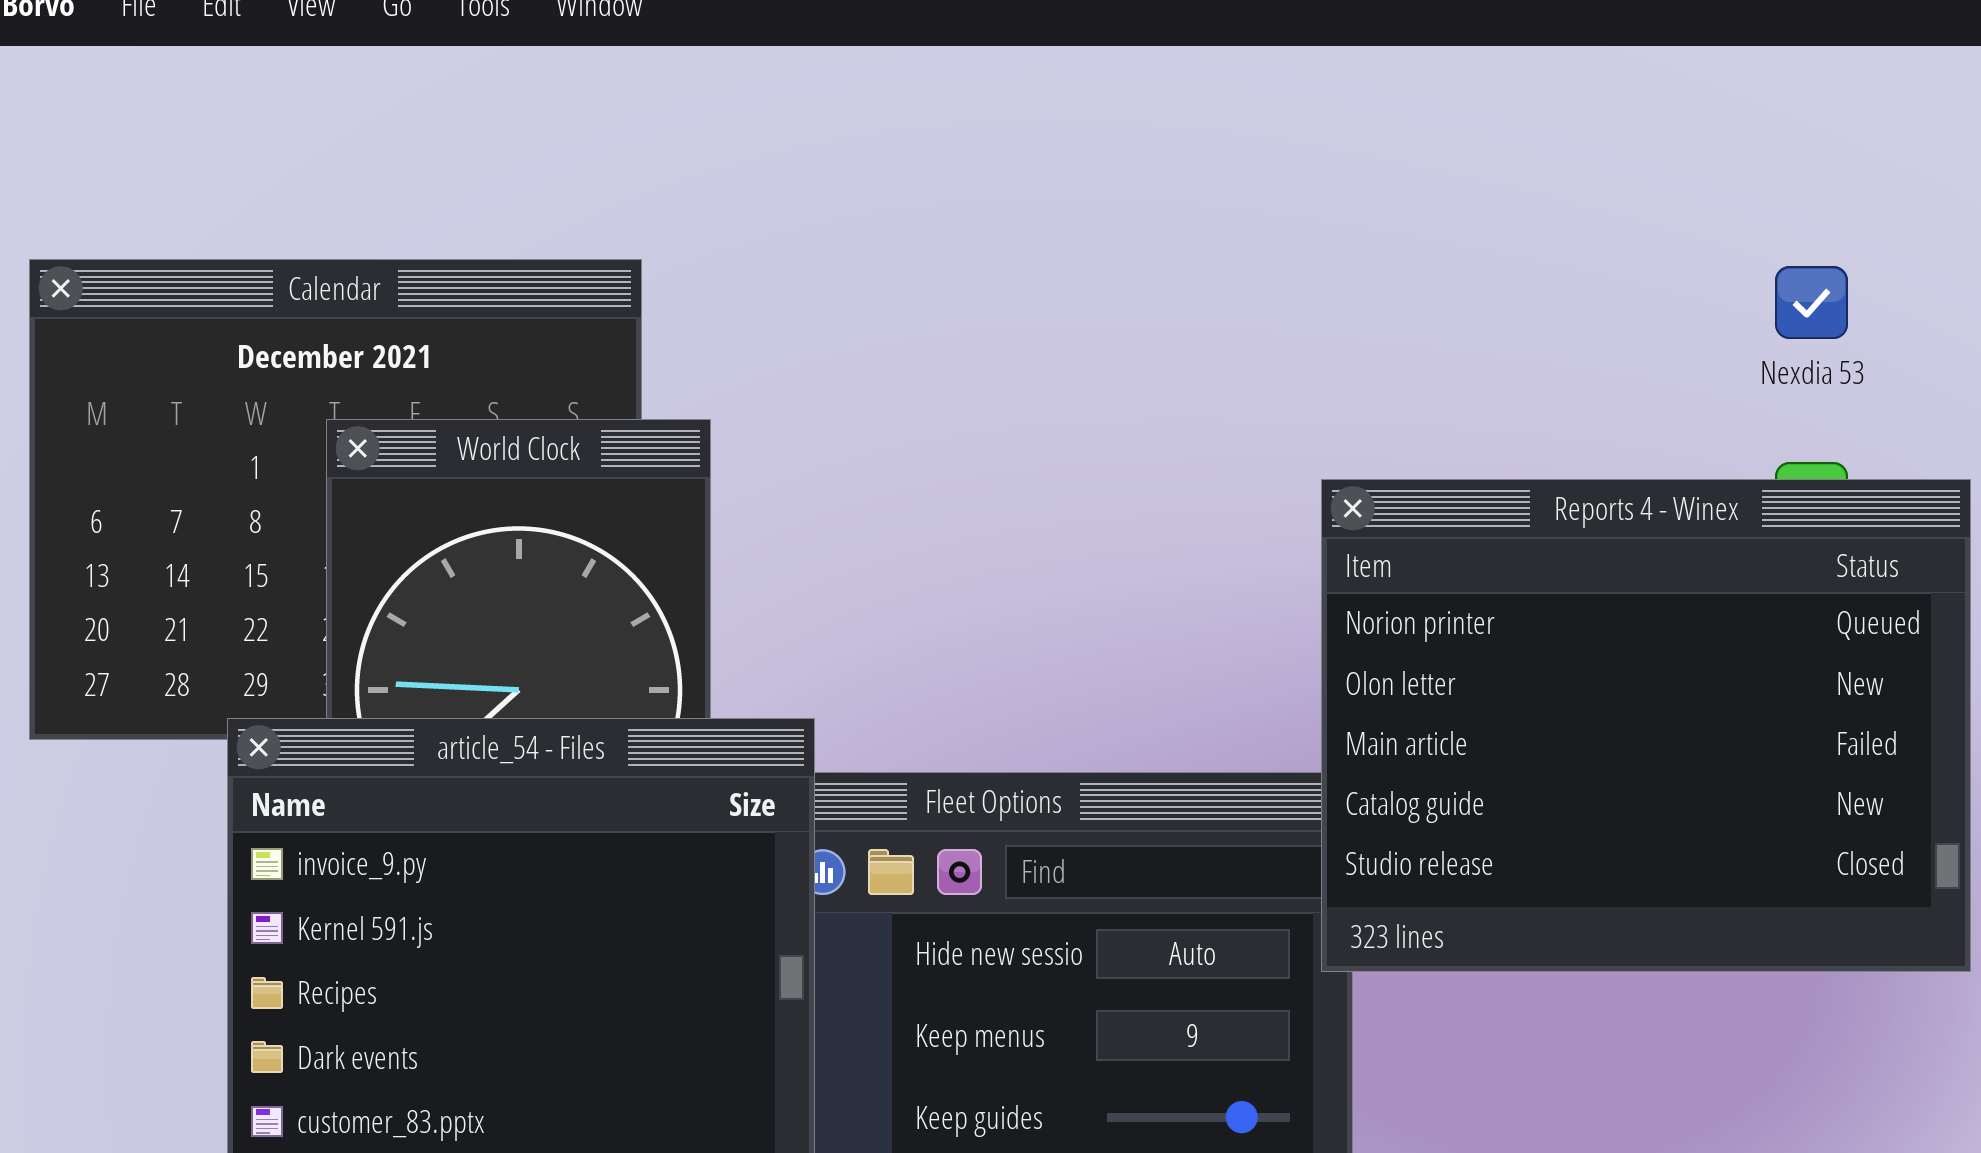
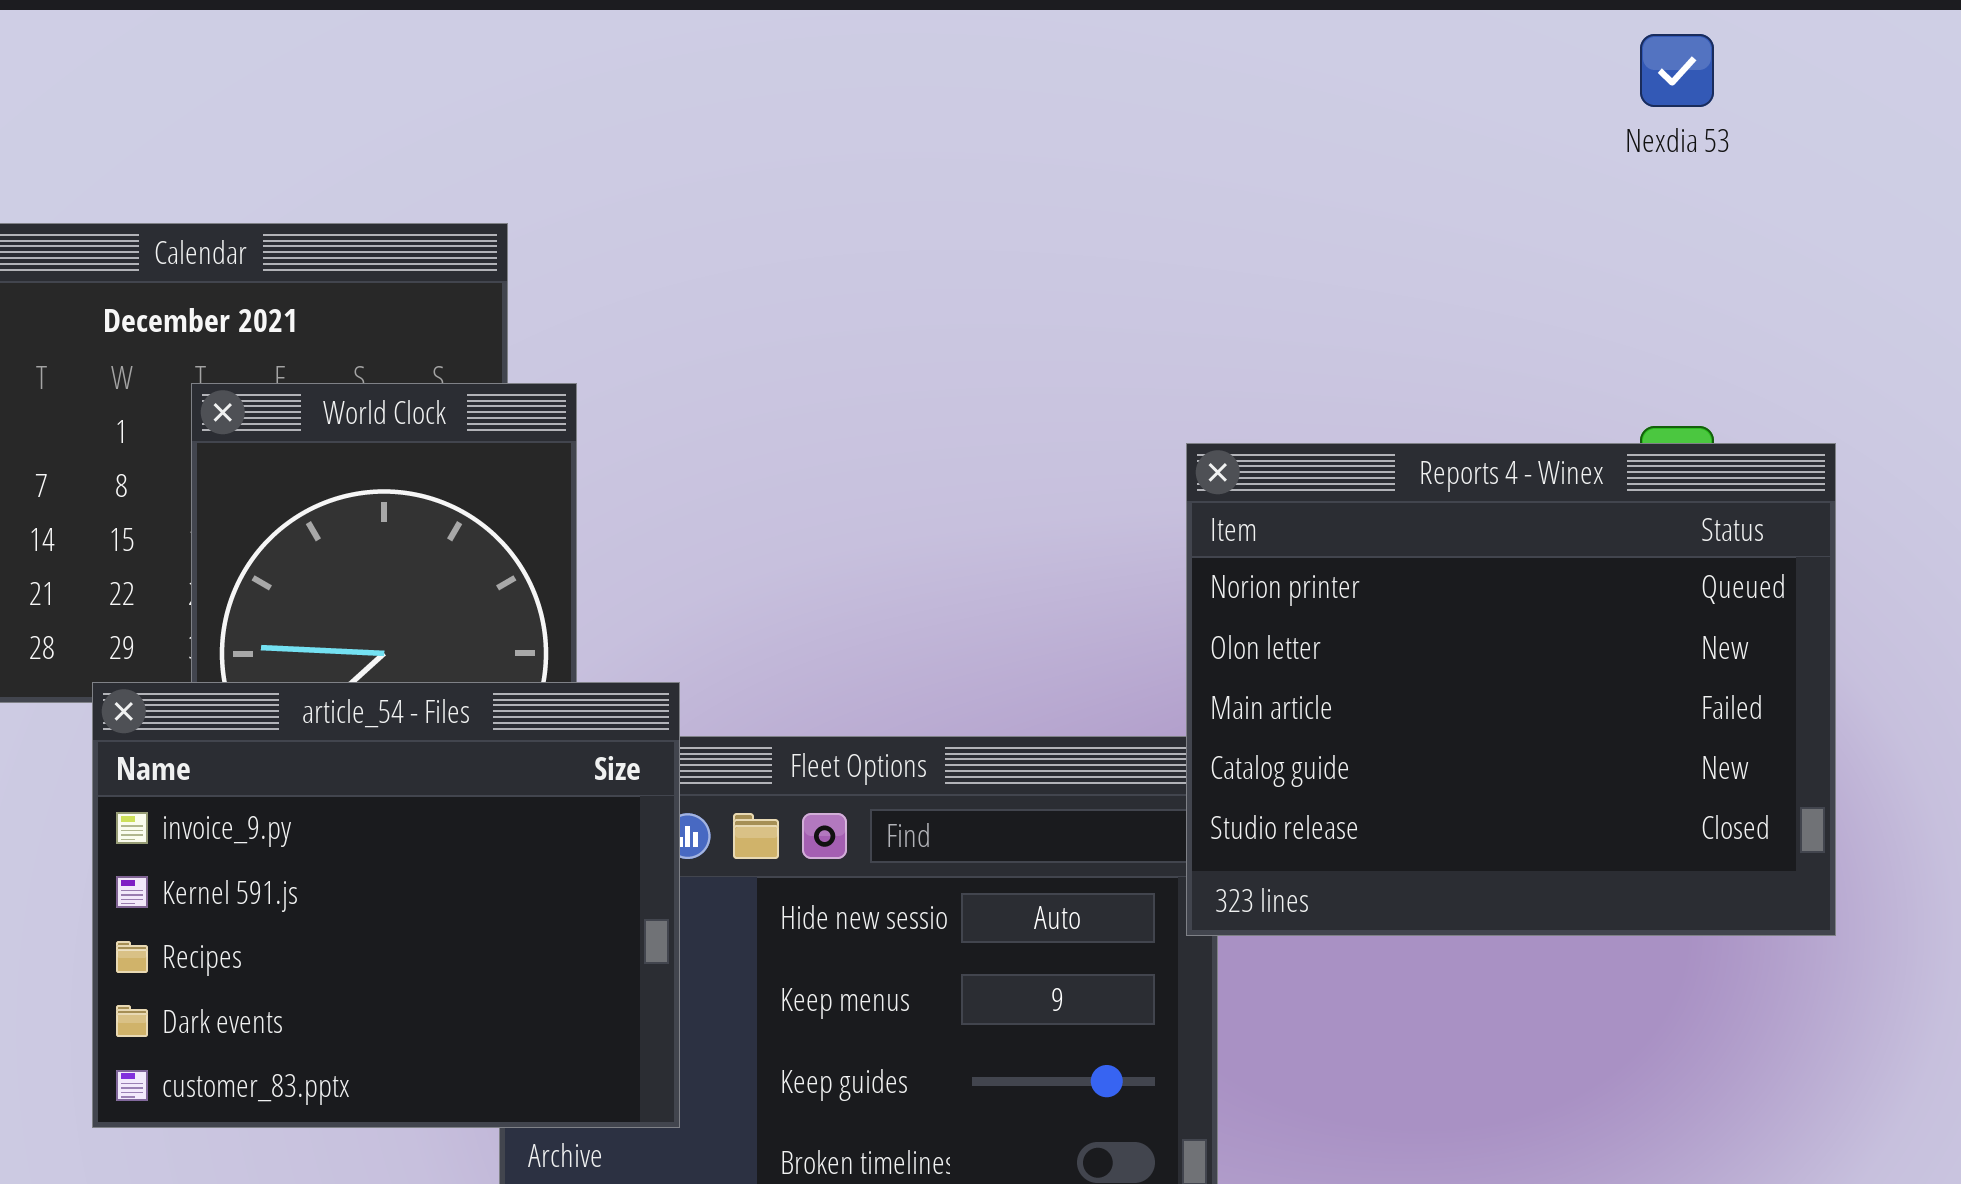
Nexdia 53: [1775,266,1848,339] -> [1640,34,1714,107], moved

